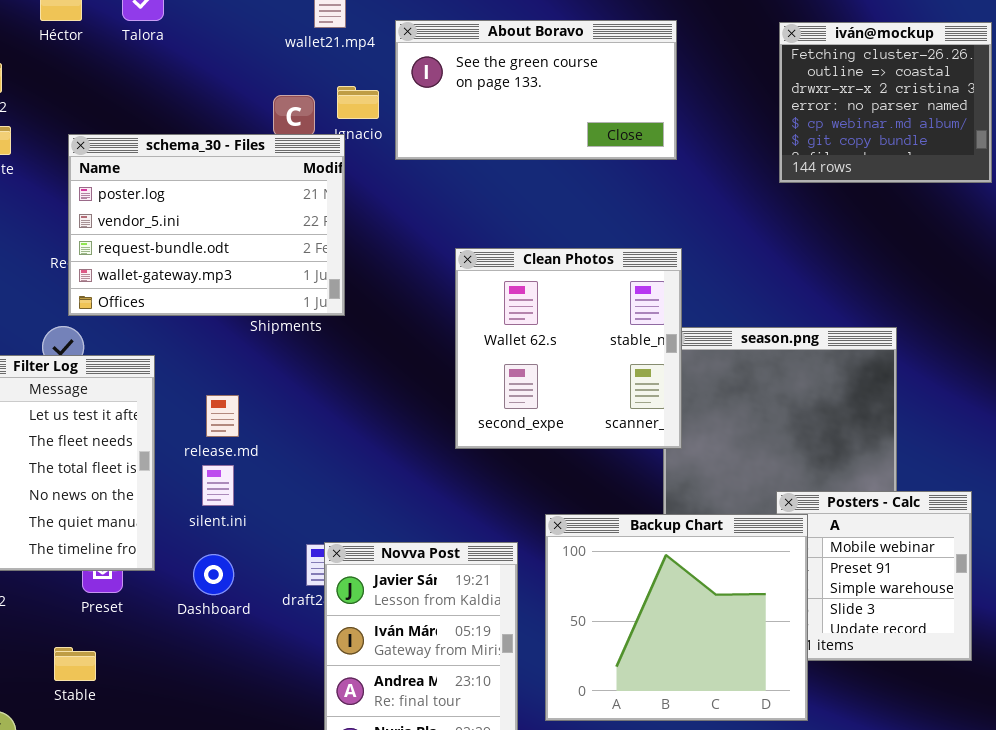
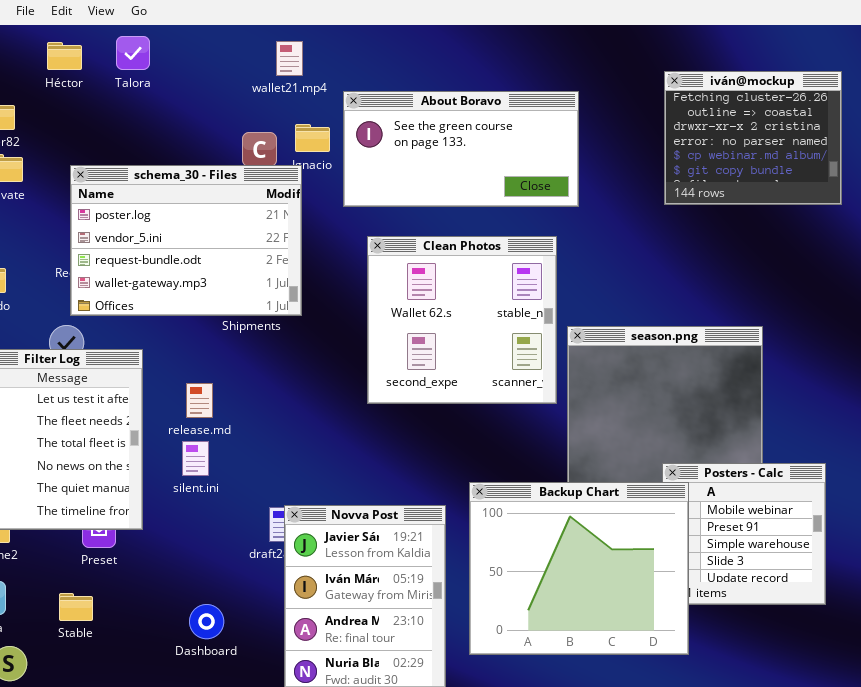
About Boravo: [395,20,677,160] -> [343,91,579,207], moved
Clean Photos: [455,248,682,449] -> [367,236,557,404], moved
Dashboard: [193,554,234,595] -> [189,604,224,639], moved

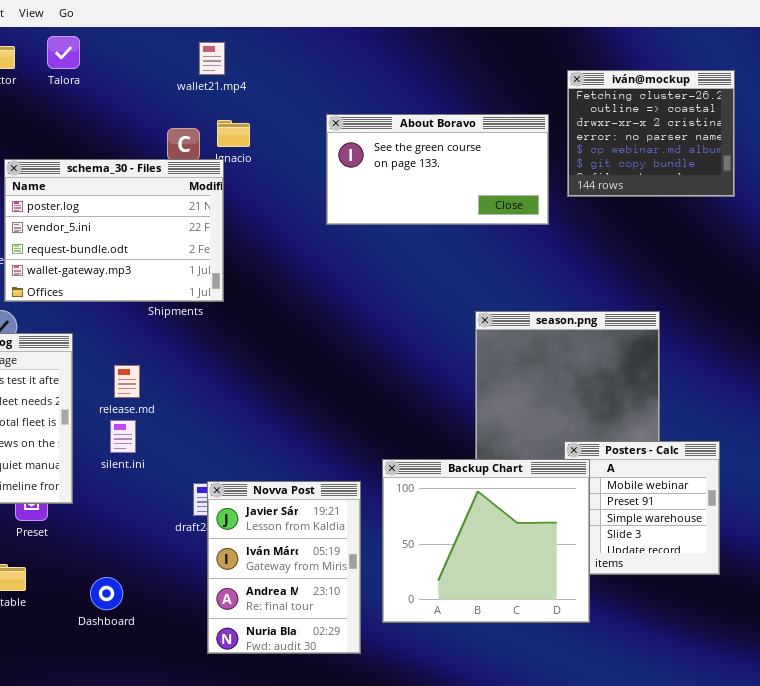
About Boravo: [343,91,579,207] -> [326,114,549,225], moved
Clean Photos: [367,236,557,404] -> none, closed
Dashboard: [189,604,224,639] -> [90,577,123,610], moved

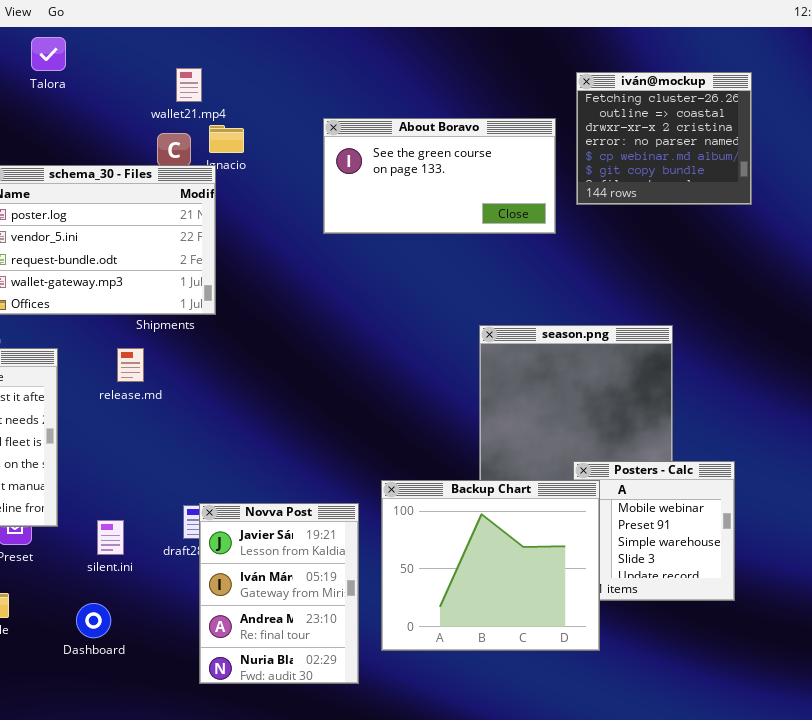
wallet21.mp4: [199,42,225,75] -> [176,68,202,102], moved
release.md: [114,365,140,398] -> [117,348,144,382], moved
silent.ini: [110,420,136,453] -> [97,520,124,555], moved

